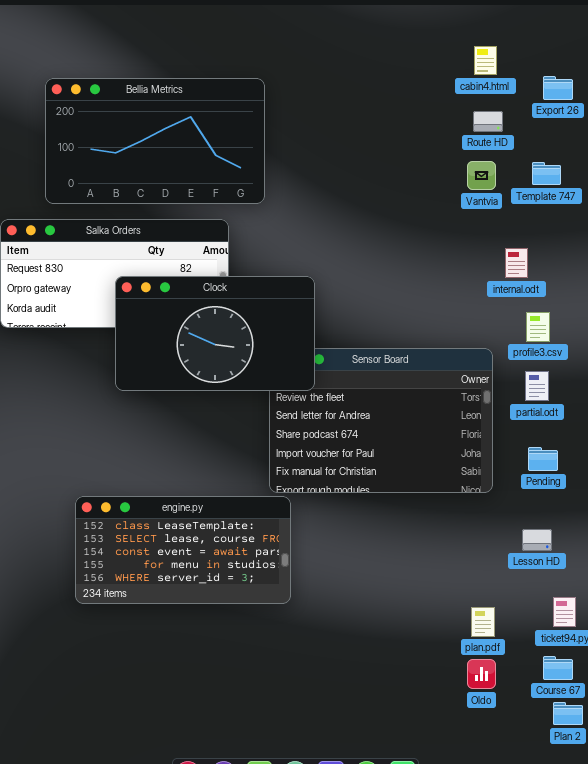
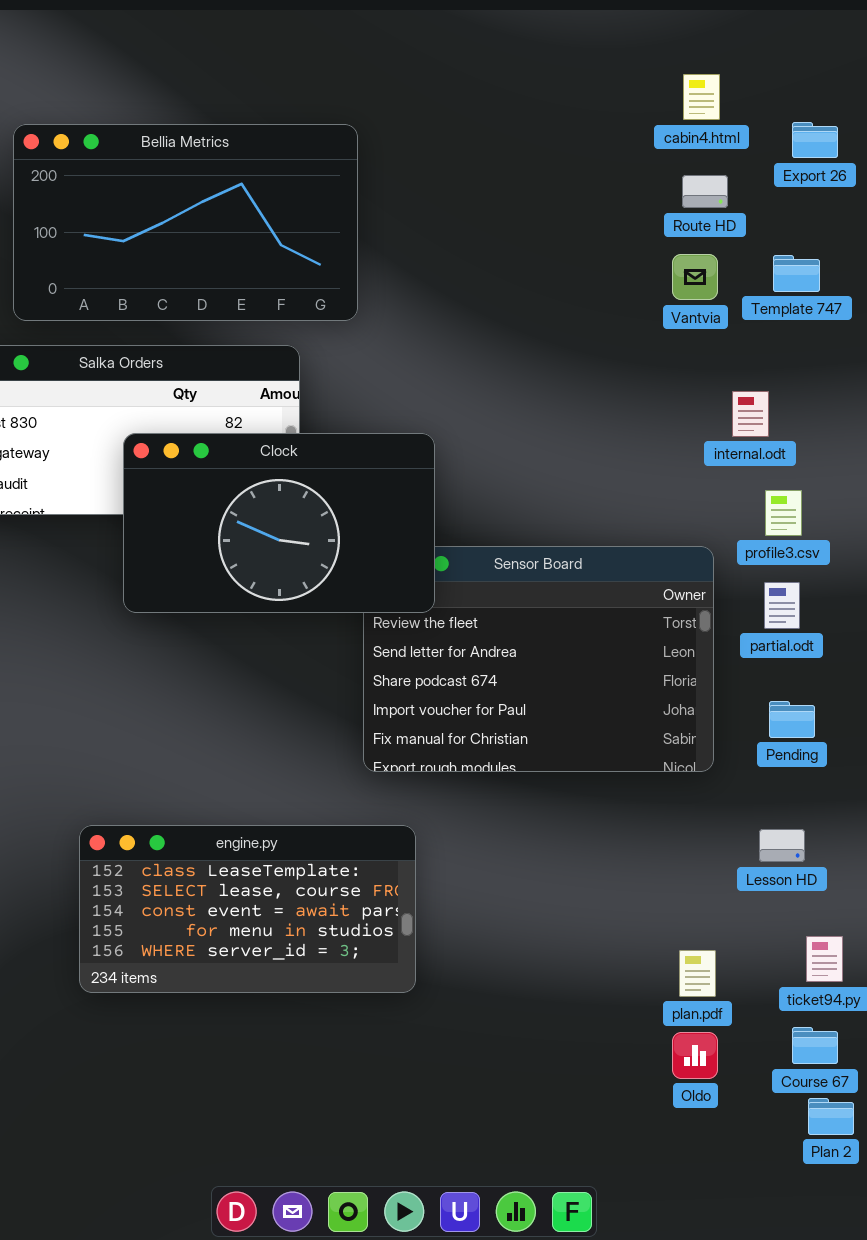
engine.py: [75,496,291,604] -> [79,825,416,993], moved

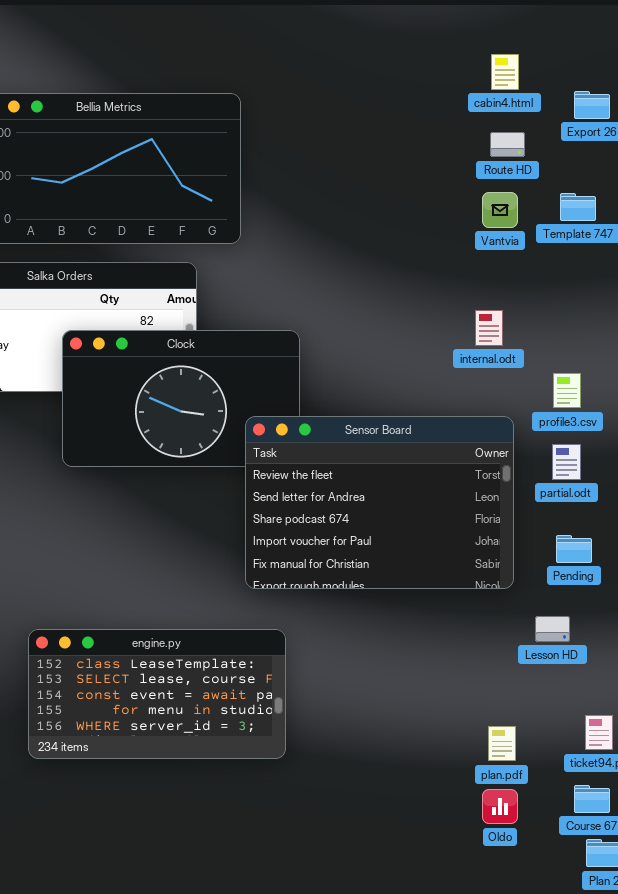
internal.odt: [732,391,769,437] -> [475,310,503,346], moved
Sensor Board: [363,546,714,772] -> [245,416,514,589], raised
Lesson HD: [759,829,805,862] -> [535,616,570,642], moved

